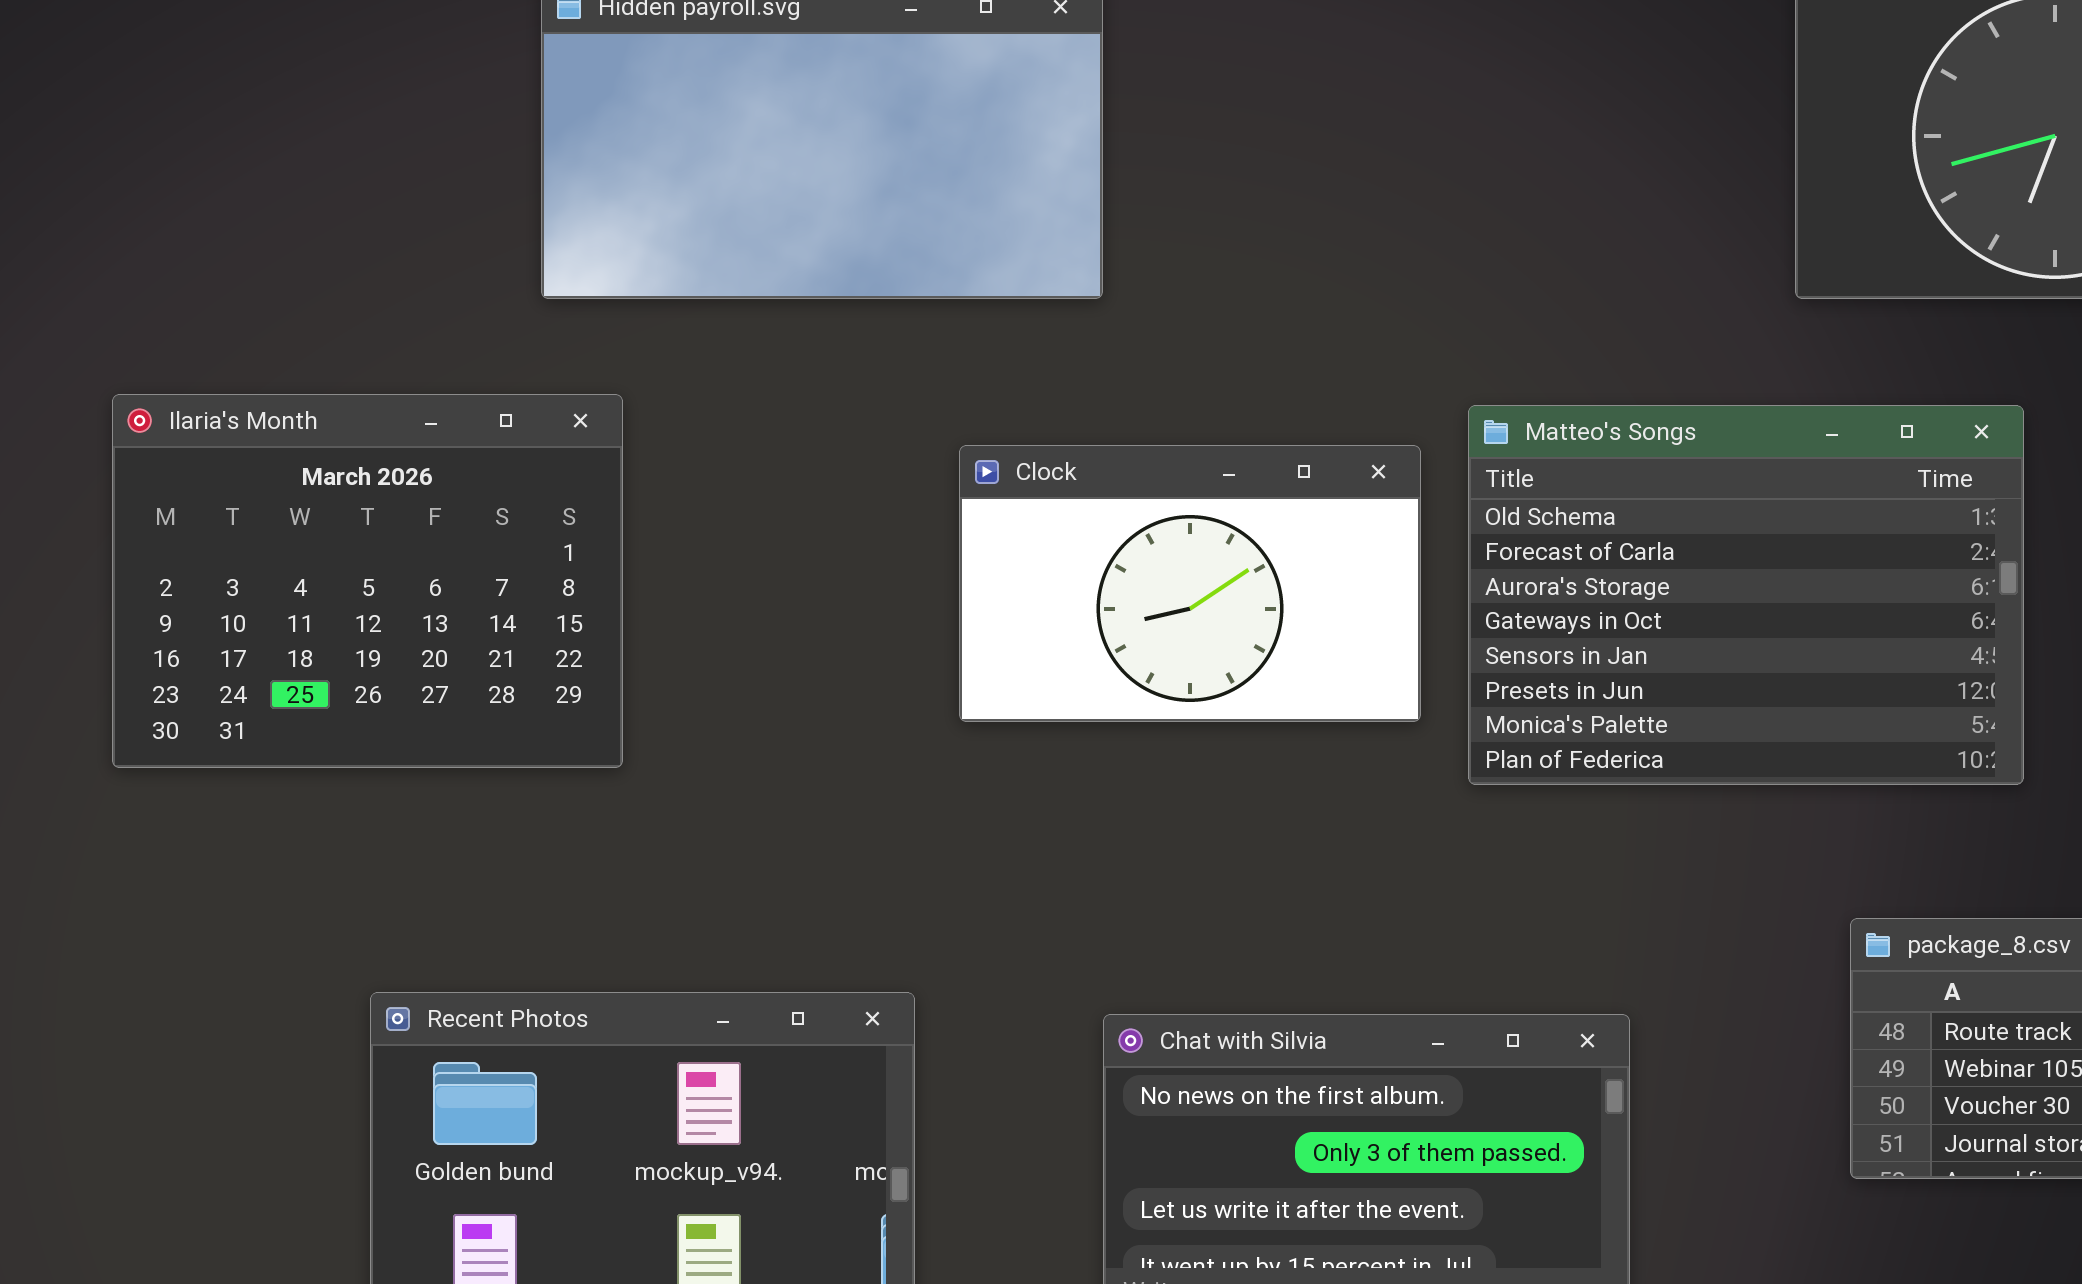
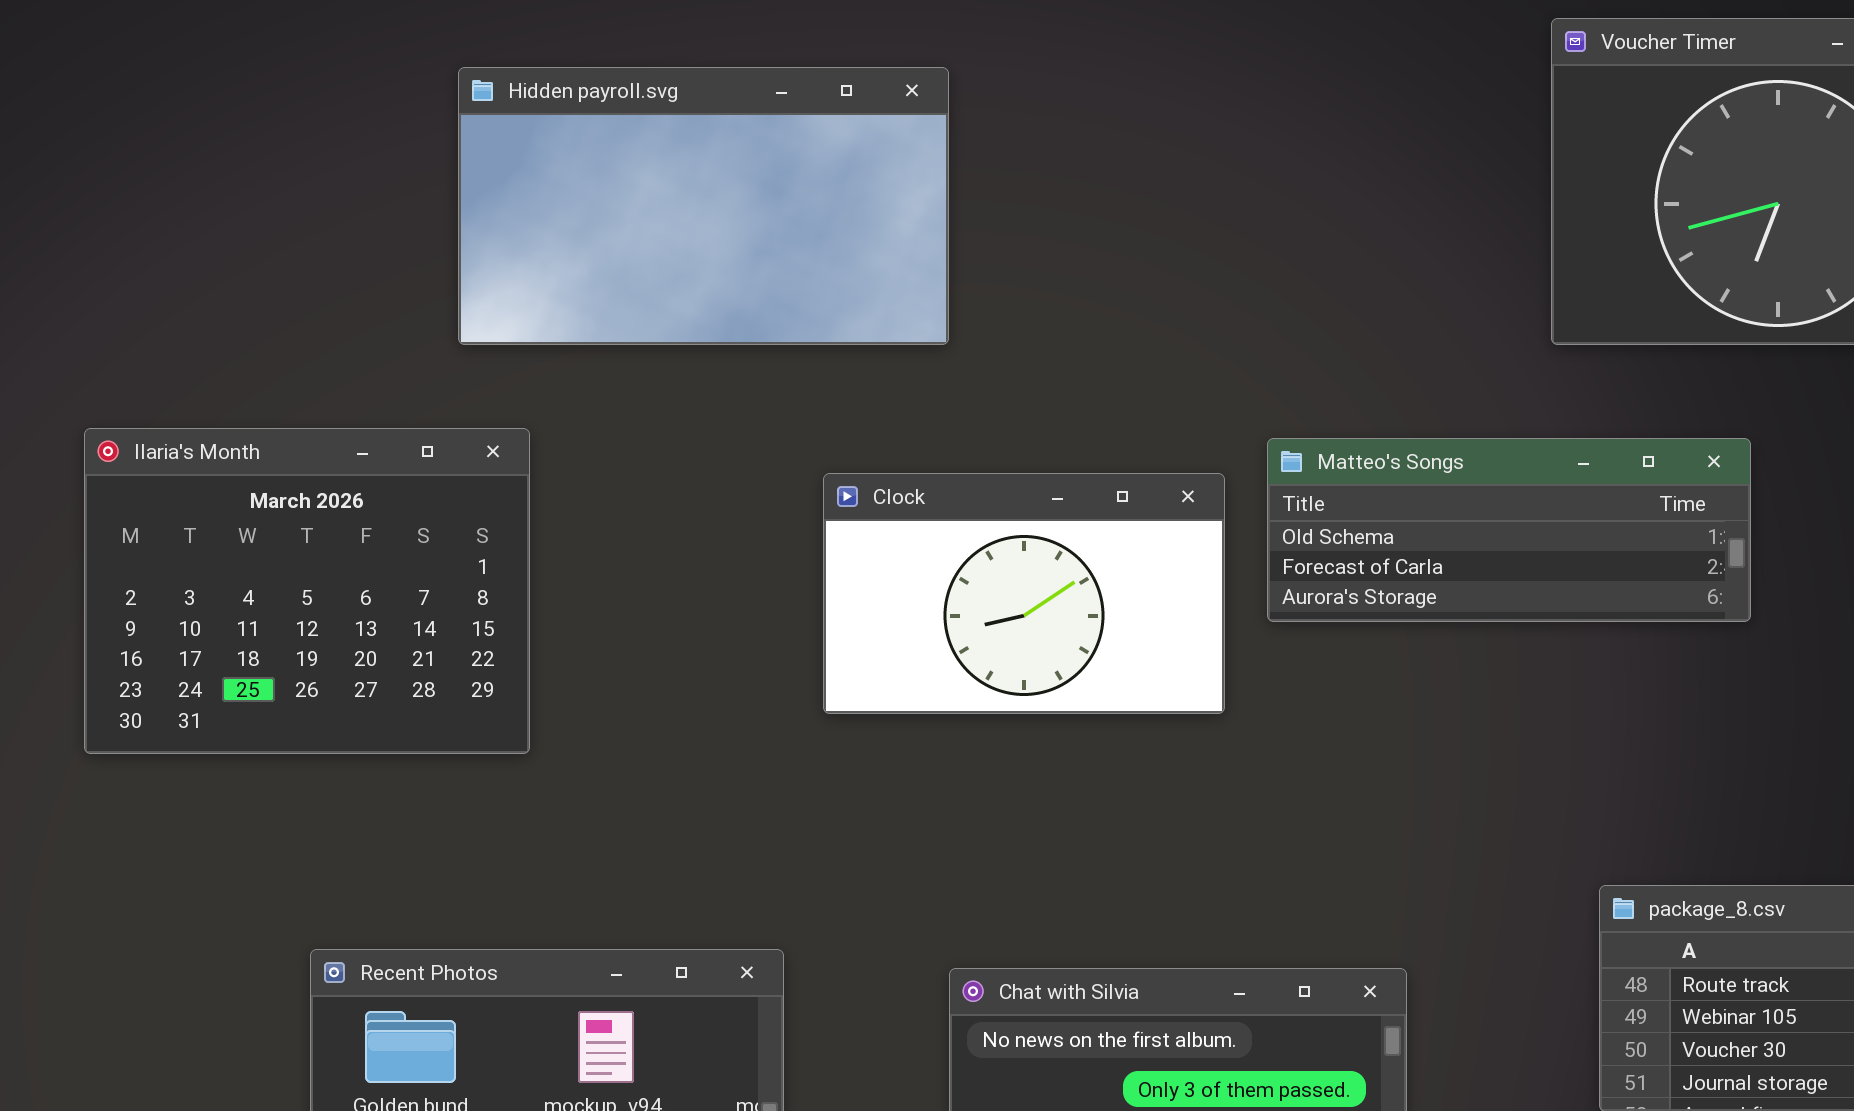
Matteo's Songs: [1468,405,2024,785] -> [1267,438,1751,622], resized

